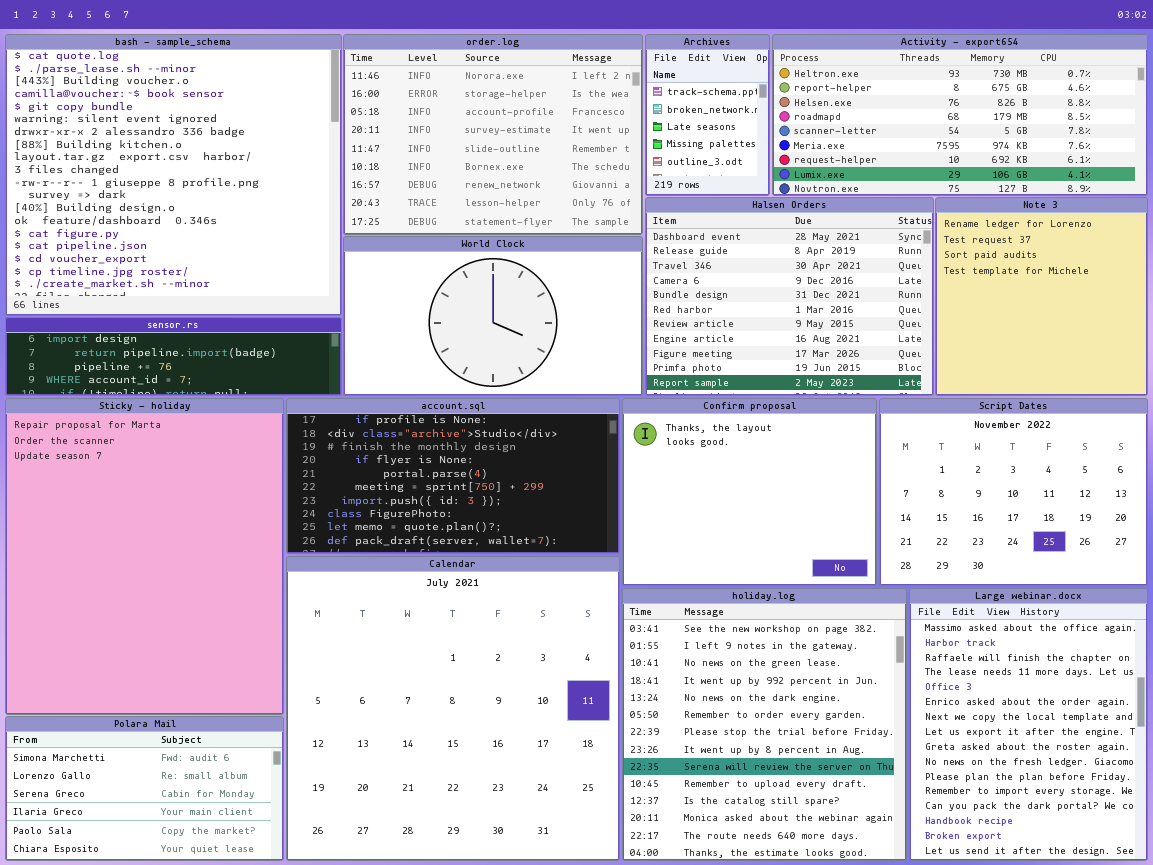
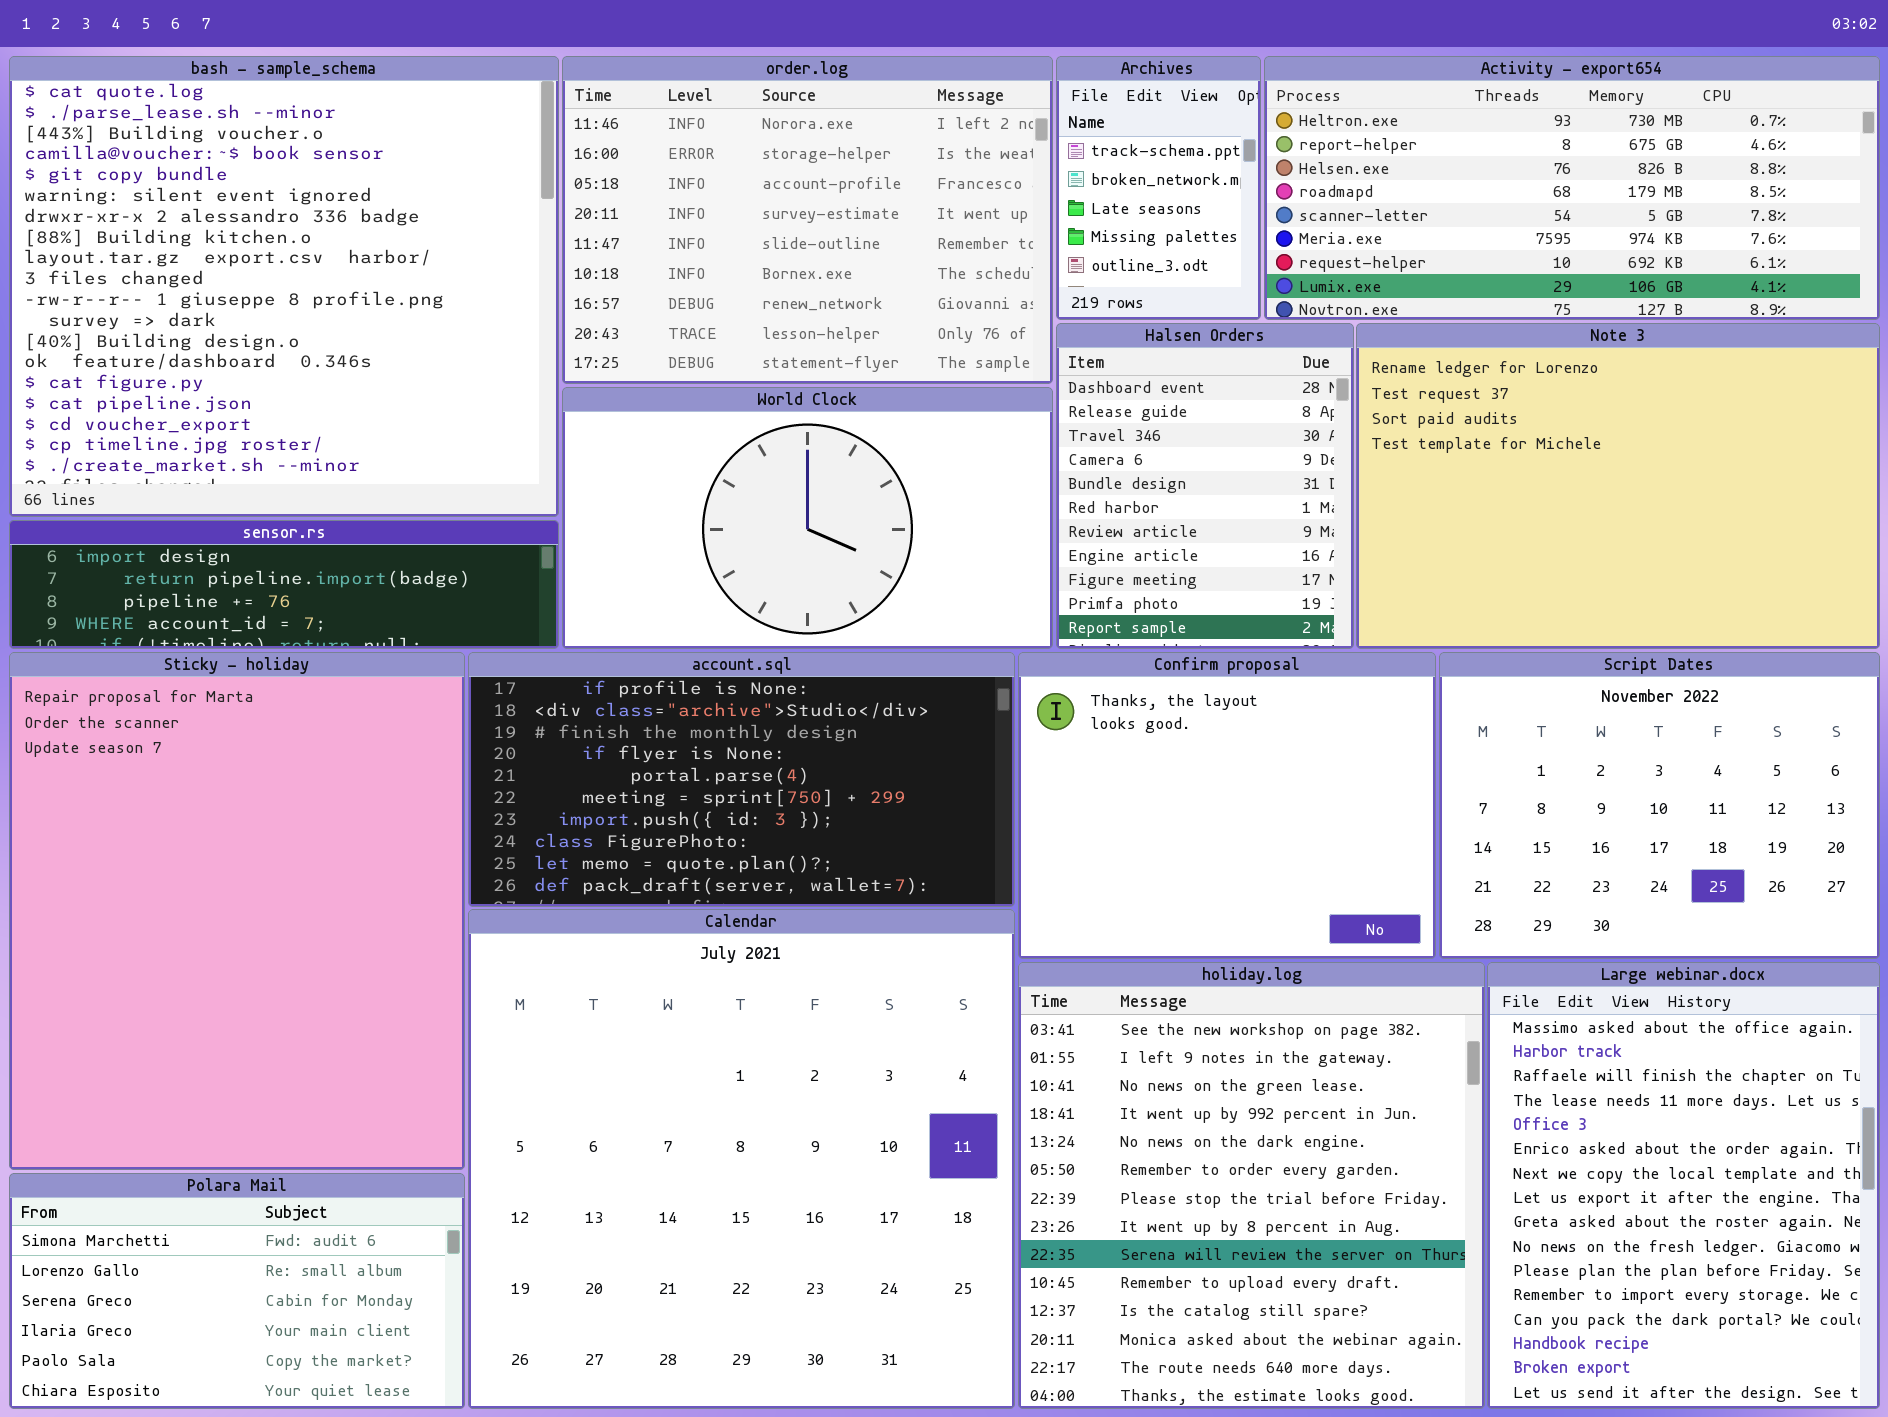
Halsen Orders: [645,197,934,396] -> [1056,323,1354,649], resized
Note 3: [935,197,1148,396] -> [1356,323,1880,649], resized

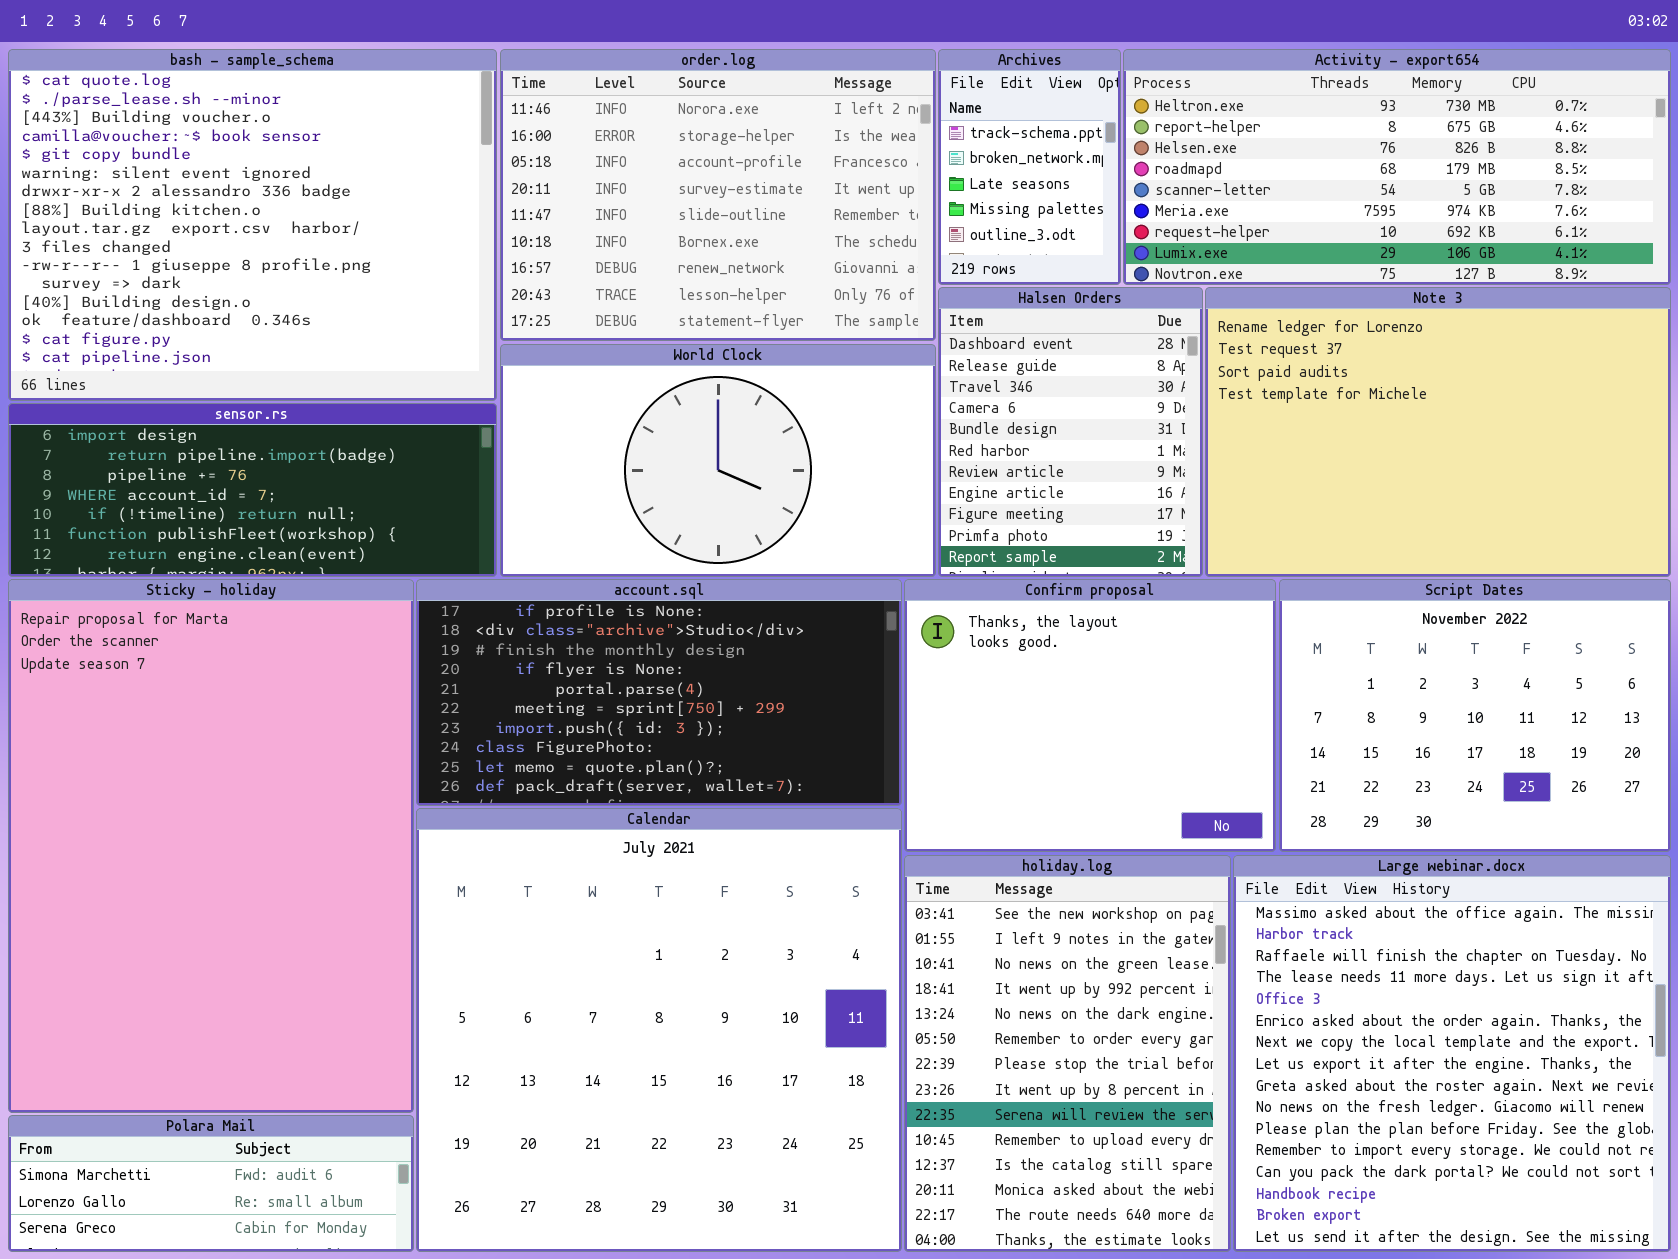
bash - sample_schema: [9,56,559,517] -> [8,49,497,401], resized
sensor.rs: [9,520,559,649] -> [8,403,497,577], resized
Sticky - holiday: [9,652,465,1170] -> [8,579,414,1113], resized
holiday.log: [1018,962,1485,1409] -> [904,855,1231,1252], resized
Large webinar.docx: [1487,962,1880,1409] -> [1233,855,1671,1252], resized
Polara Mail: [9,1173,465,1409] -> [8,1115,414,1252], resized

